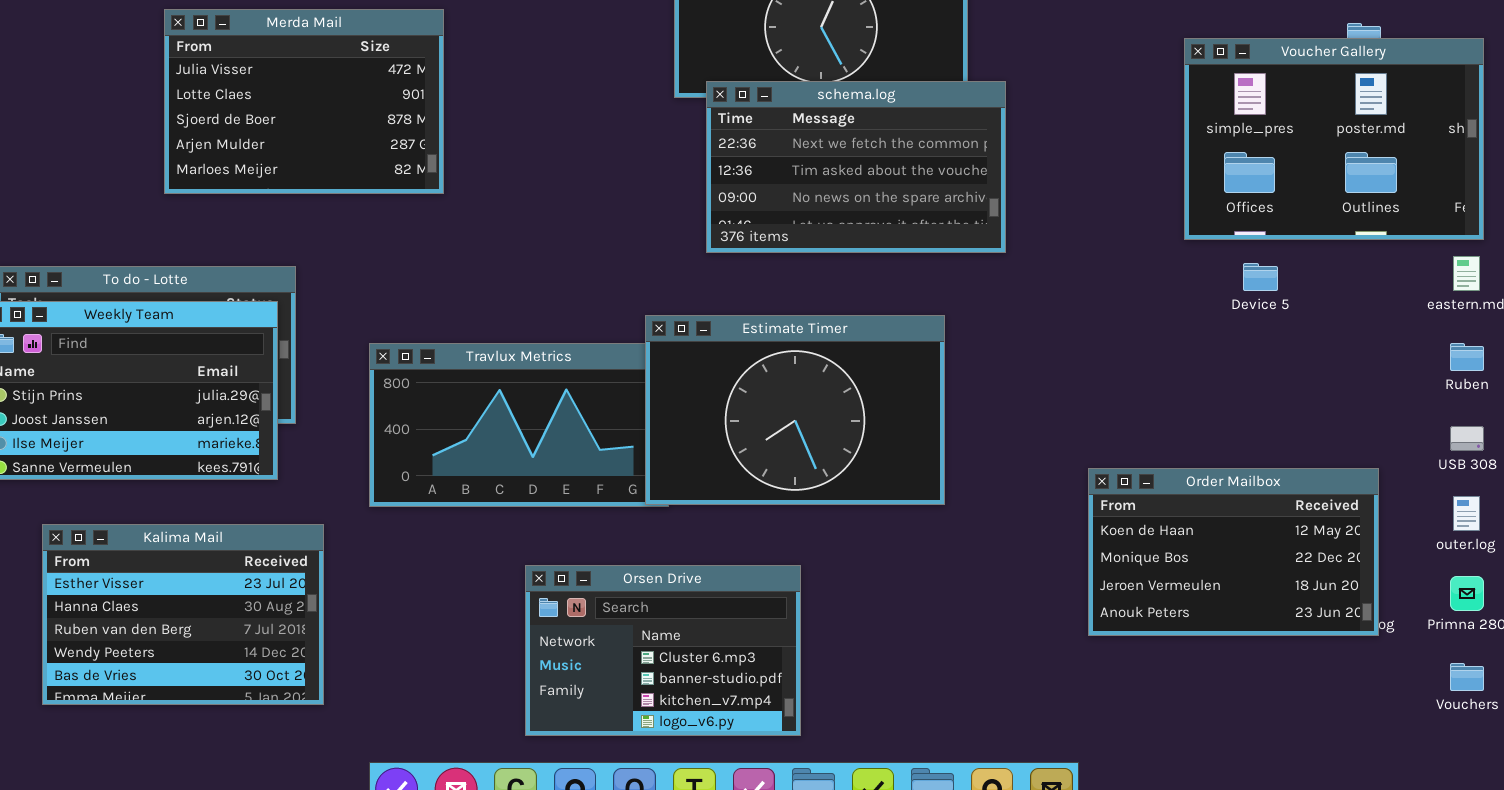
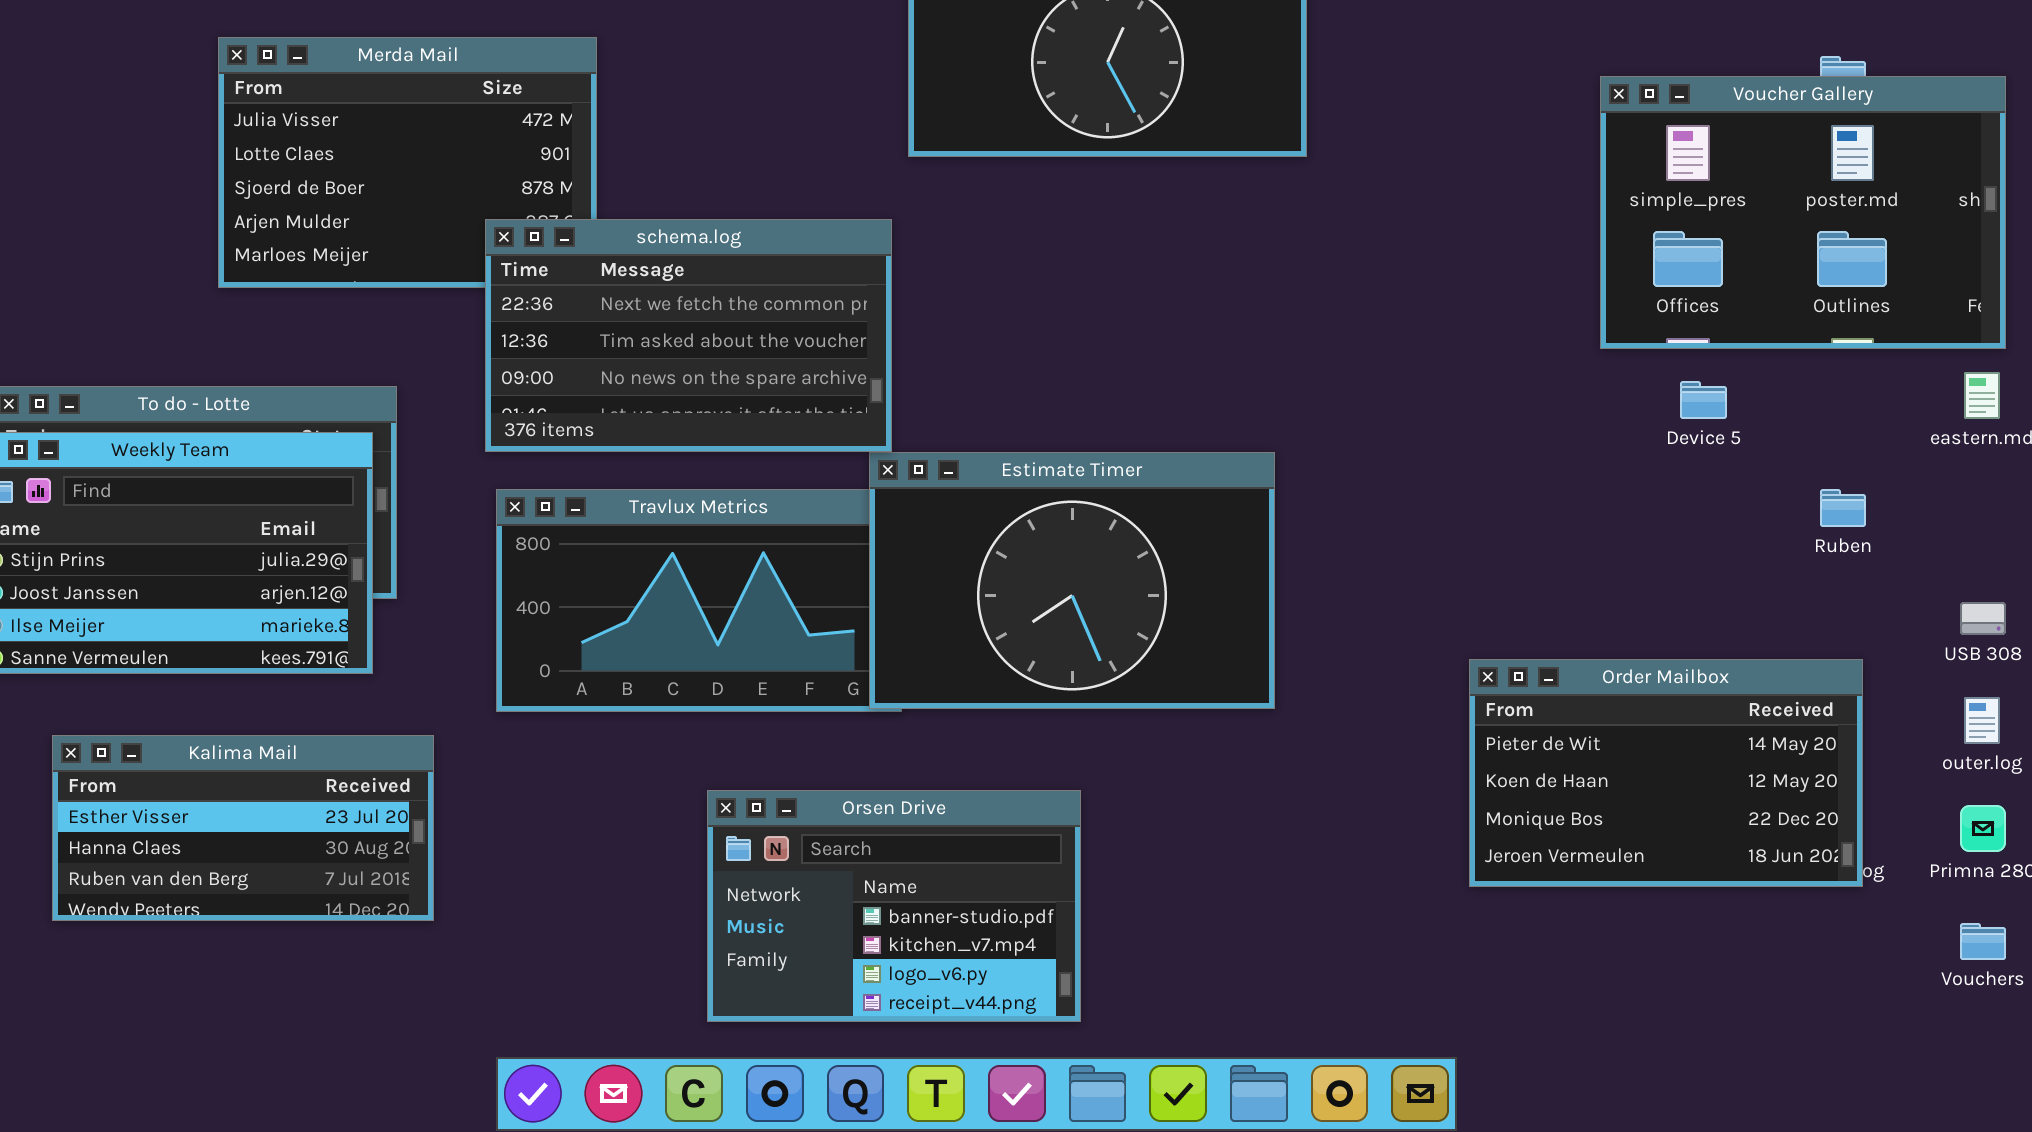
schema.log: [706,81,1006,253] -> [485,219,892,452], moved
Ruben: [1450,343,1484,371] -> [1820,489,1866,527], moved
Order Mailbox: [1088,468,1379,636] -> [1469,659,1863,887], scrolled up 1 row
Kalima Mail: [42,524,324,705] -> [52,735,434,921], resized
Orsen Drive: [525,565,801,736] -> [707,790,1081,1022], scrolled down 1 row

